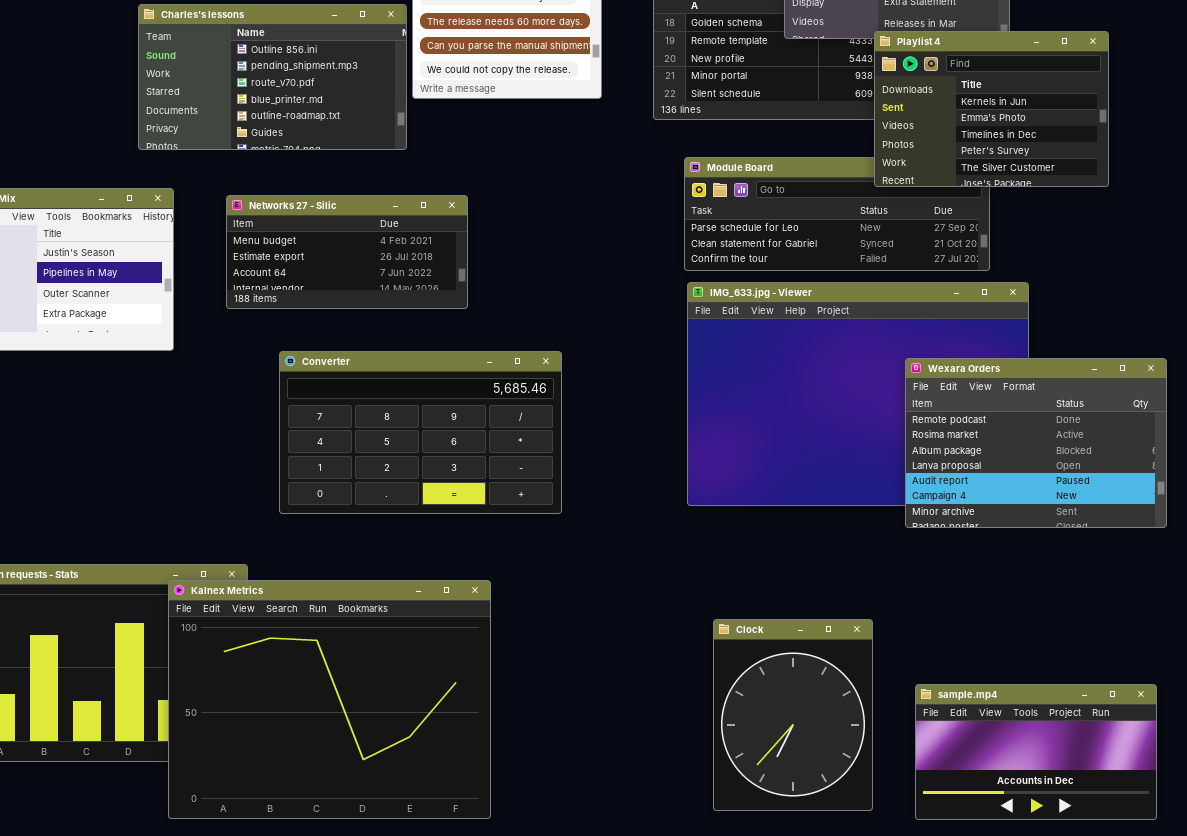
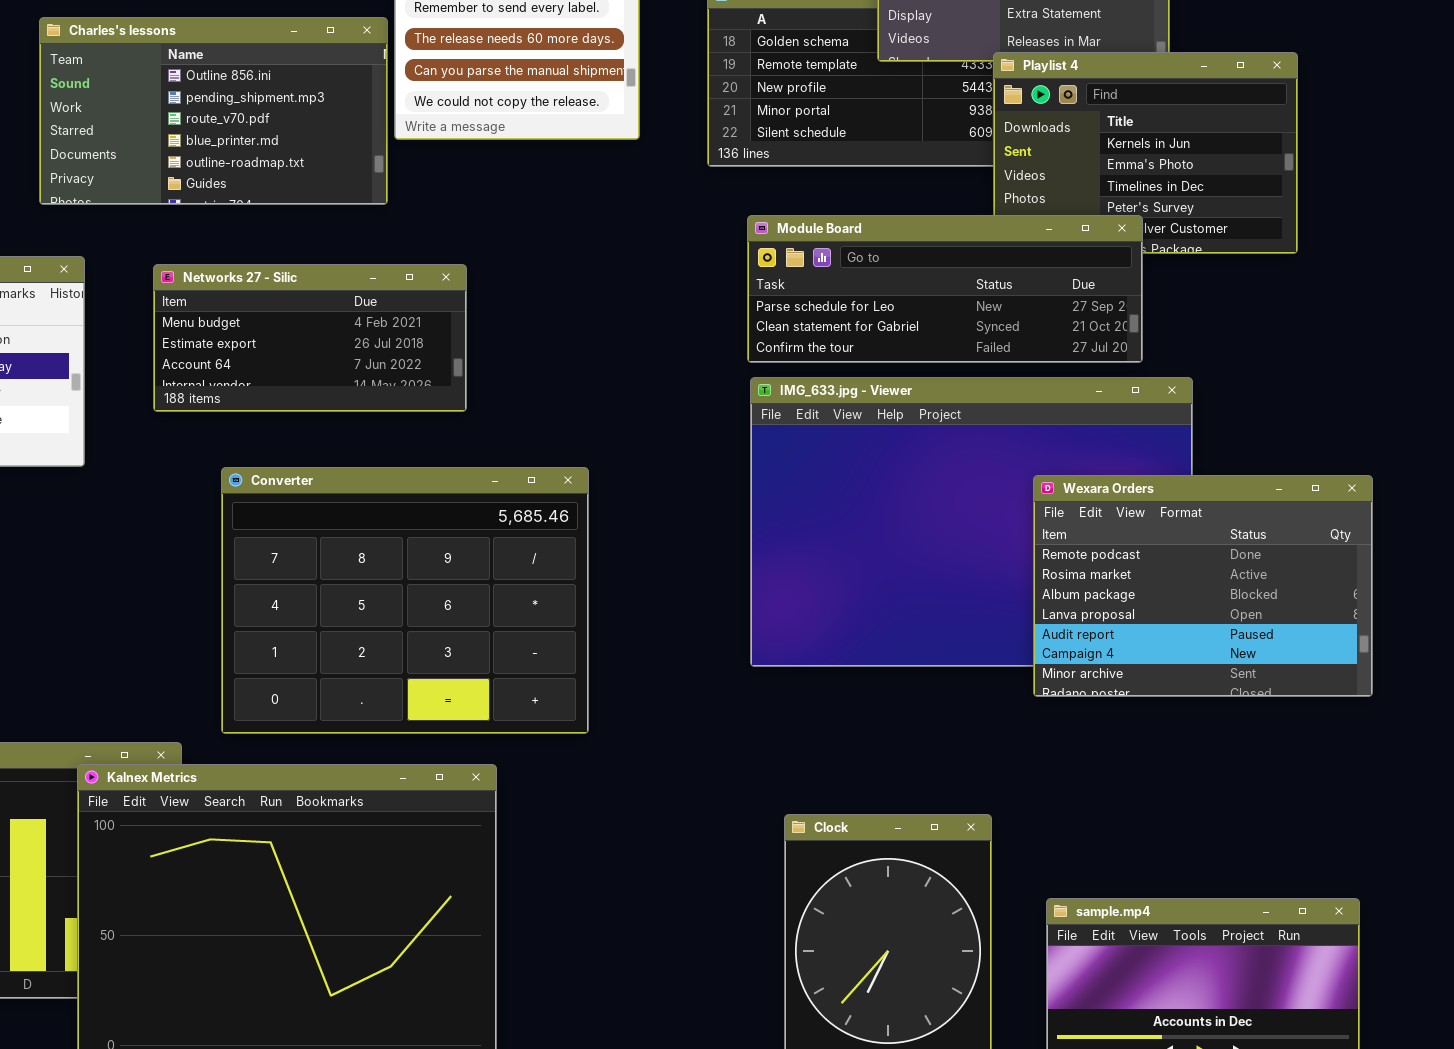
Module Board: [684,157,990,271] -> [747,215,1143,363], raised
Converter: [279,351,562,514] -> [221,467,589,734], resized

